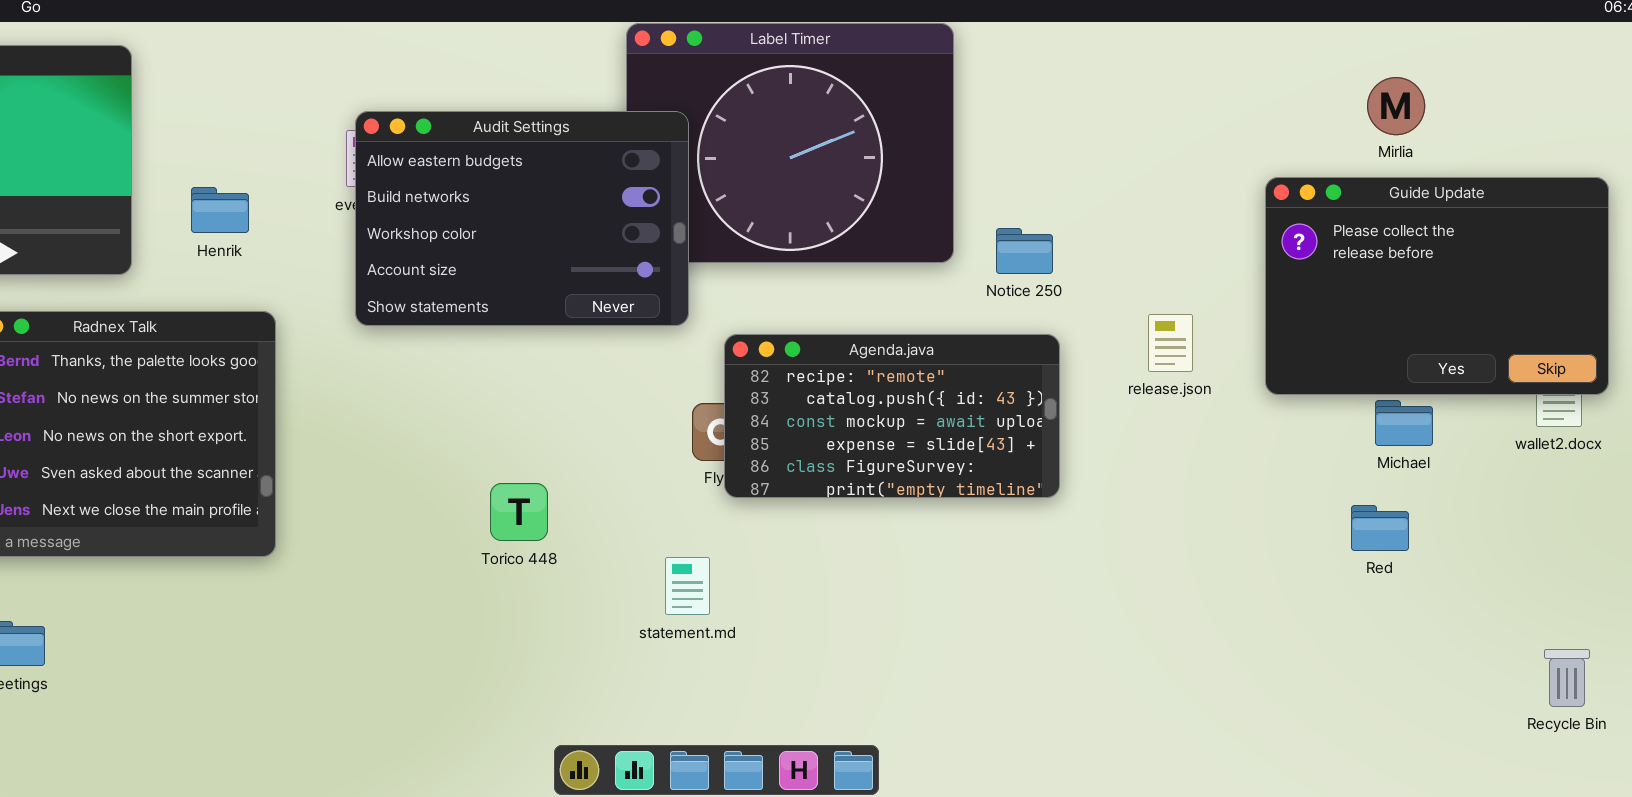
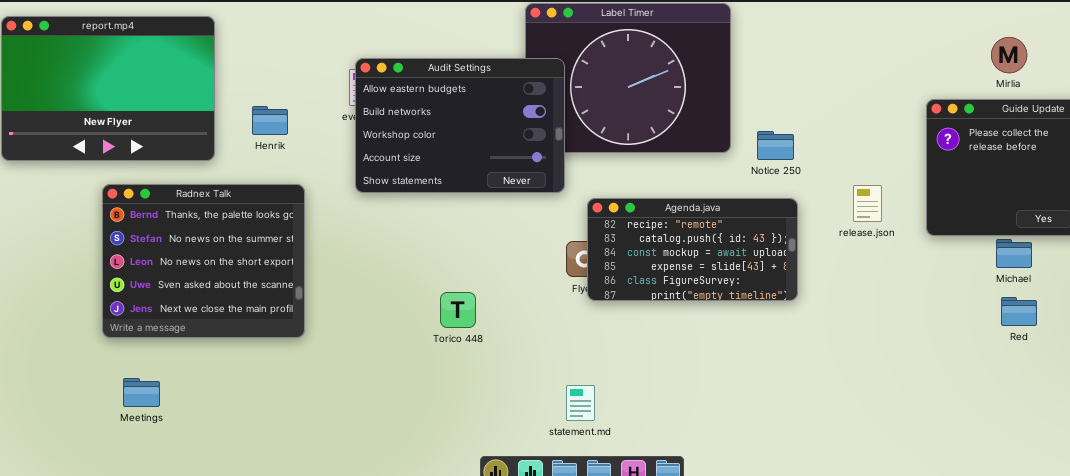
Red: [1351,505,1409,551] -> [1001,297,1037,326], moved
statement.md: [665,557,710,615] -> [566,385,595,421], moved

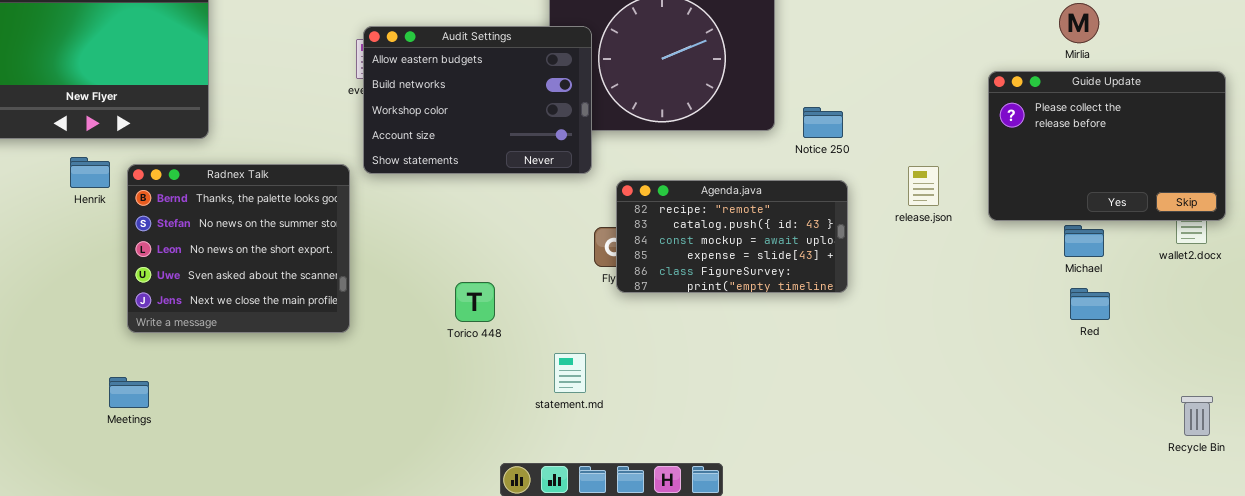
Henrik: [252,106,288,135] -> [70,157,110,188], moved
Radnex Talk: [102,184,305,338] -> [127,164,350,333], moved
statement.md: [566,385,595,421] -> [554,353,586,393], moved

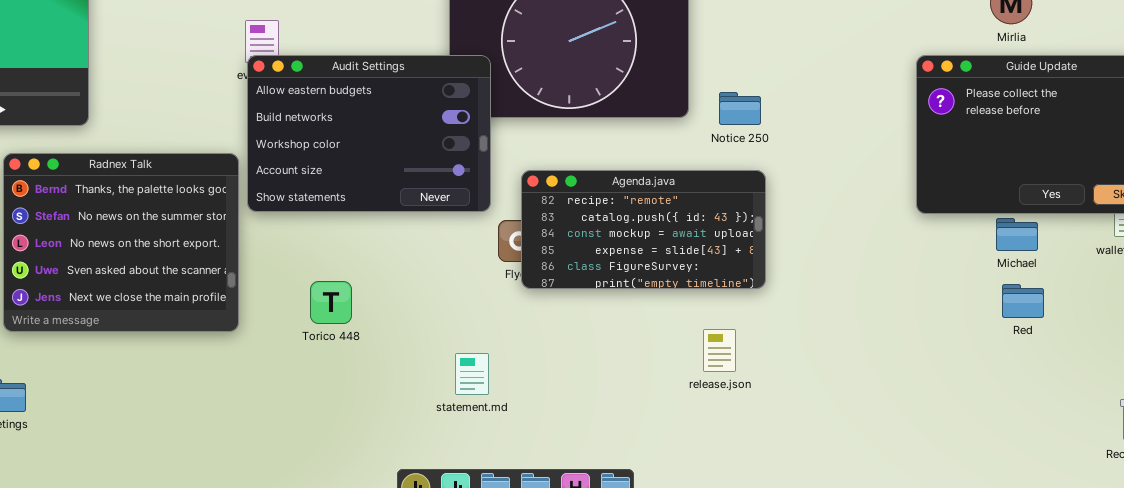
Audit Settings: [363,26,592,174] -> [247,55,491,212], moved
release.json: [908,166,939,206] -> [703,329,736,372], moved
Torico 448: [455,282,495,322] -> [310,281,352,324], moved

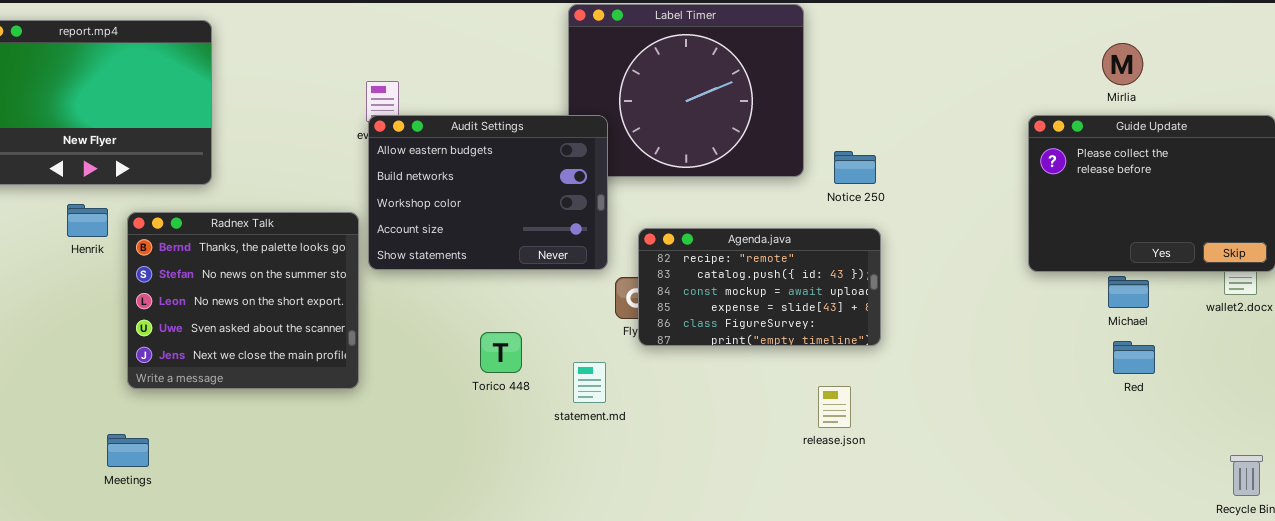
Torico 448: [310,281,352,324] -> [480,332,522,373], moved
statement.md: [455,353,489,395] -> [573,362,606,403], moved

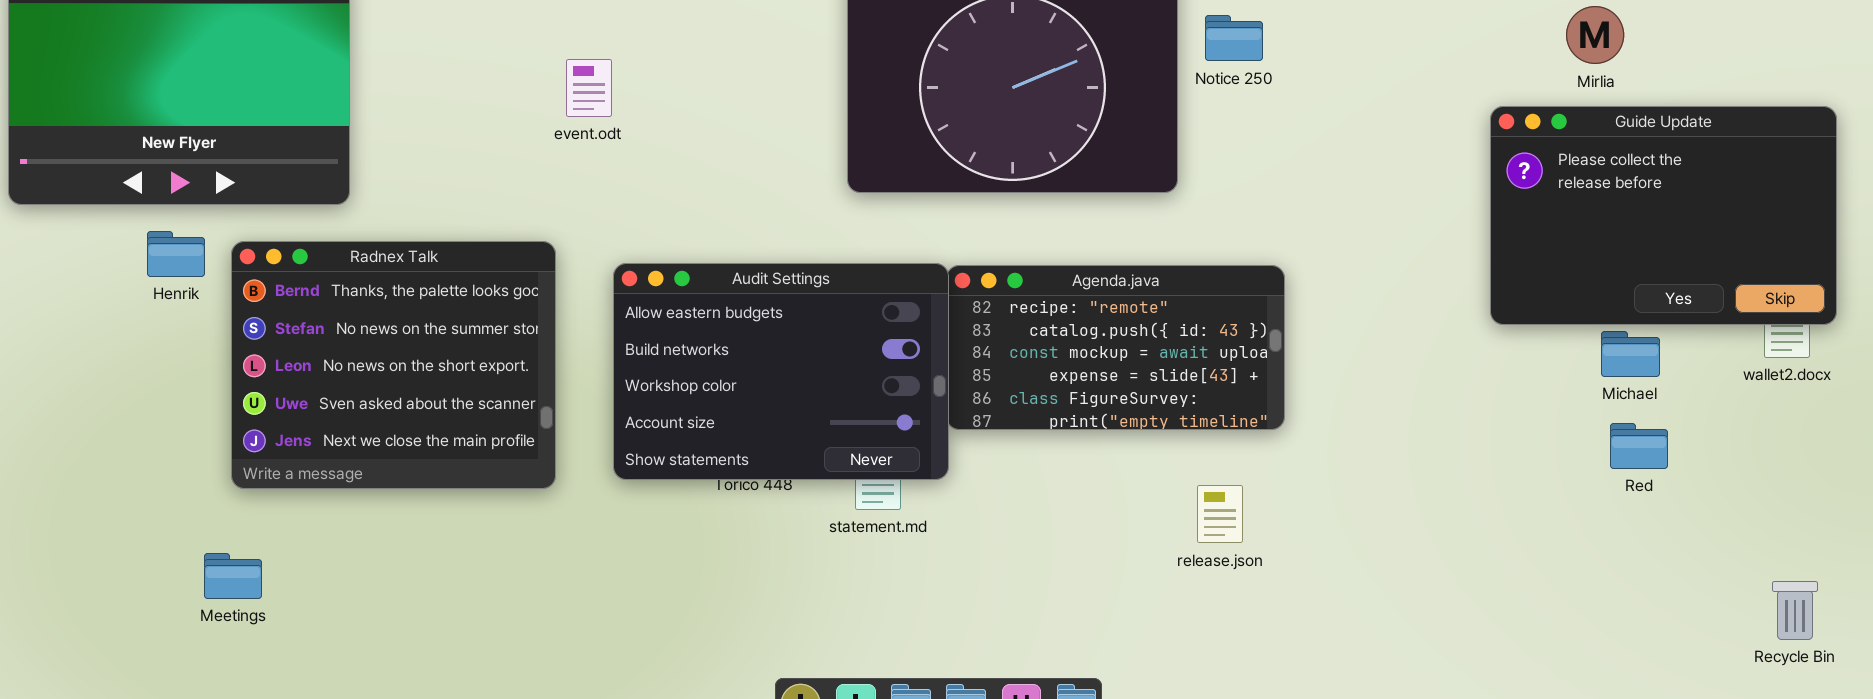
Mirlia: [1102,43,1143,85] -> [1566,6,1624,64], moved
Audit Settings: [368,115,608,270] -> [613,263,949,480], moved
Notice 250: [834,151,876,184] -> [1205,15,1263,61], moved

